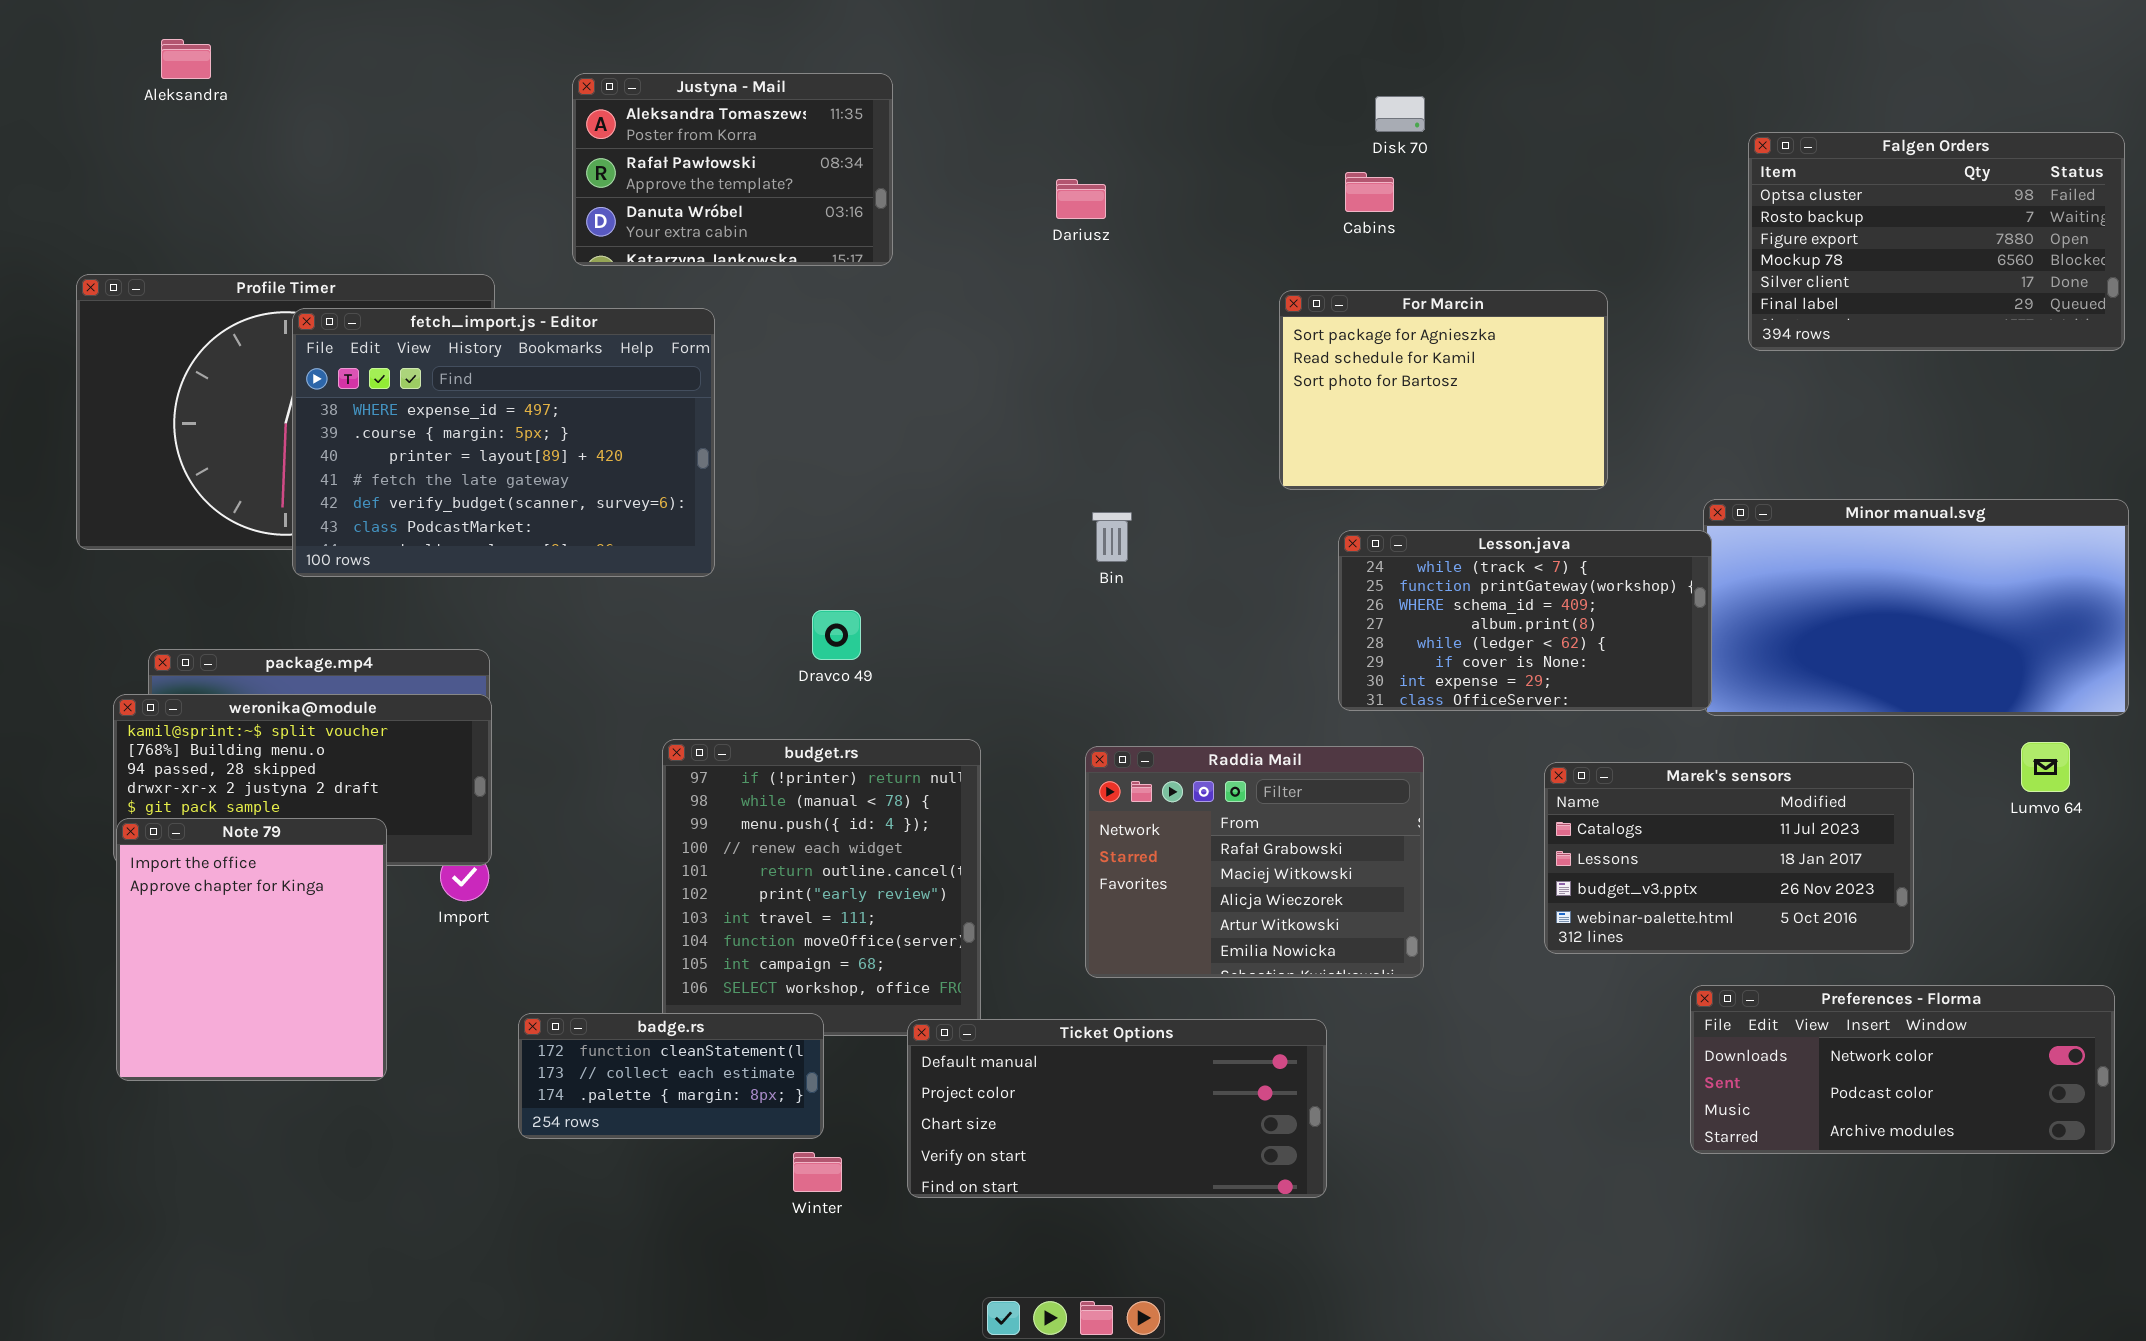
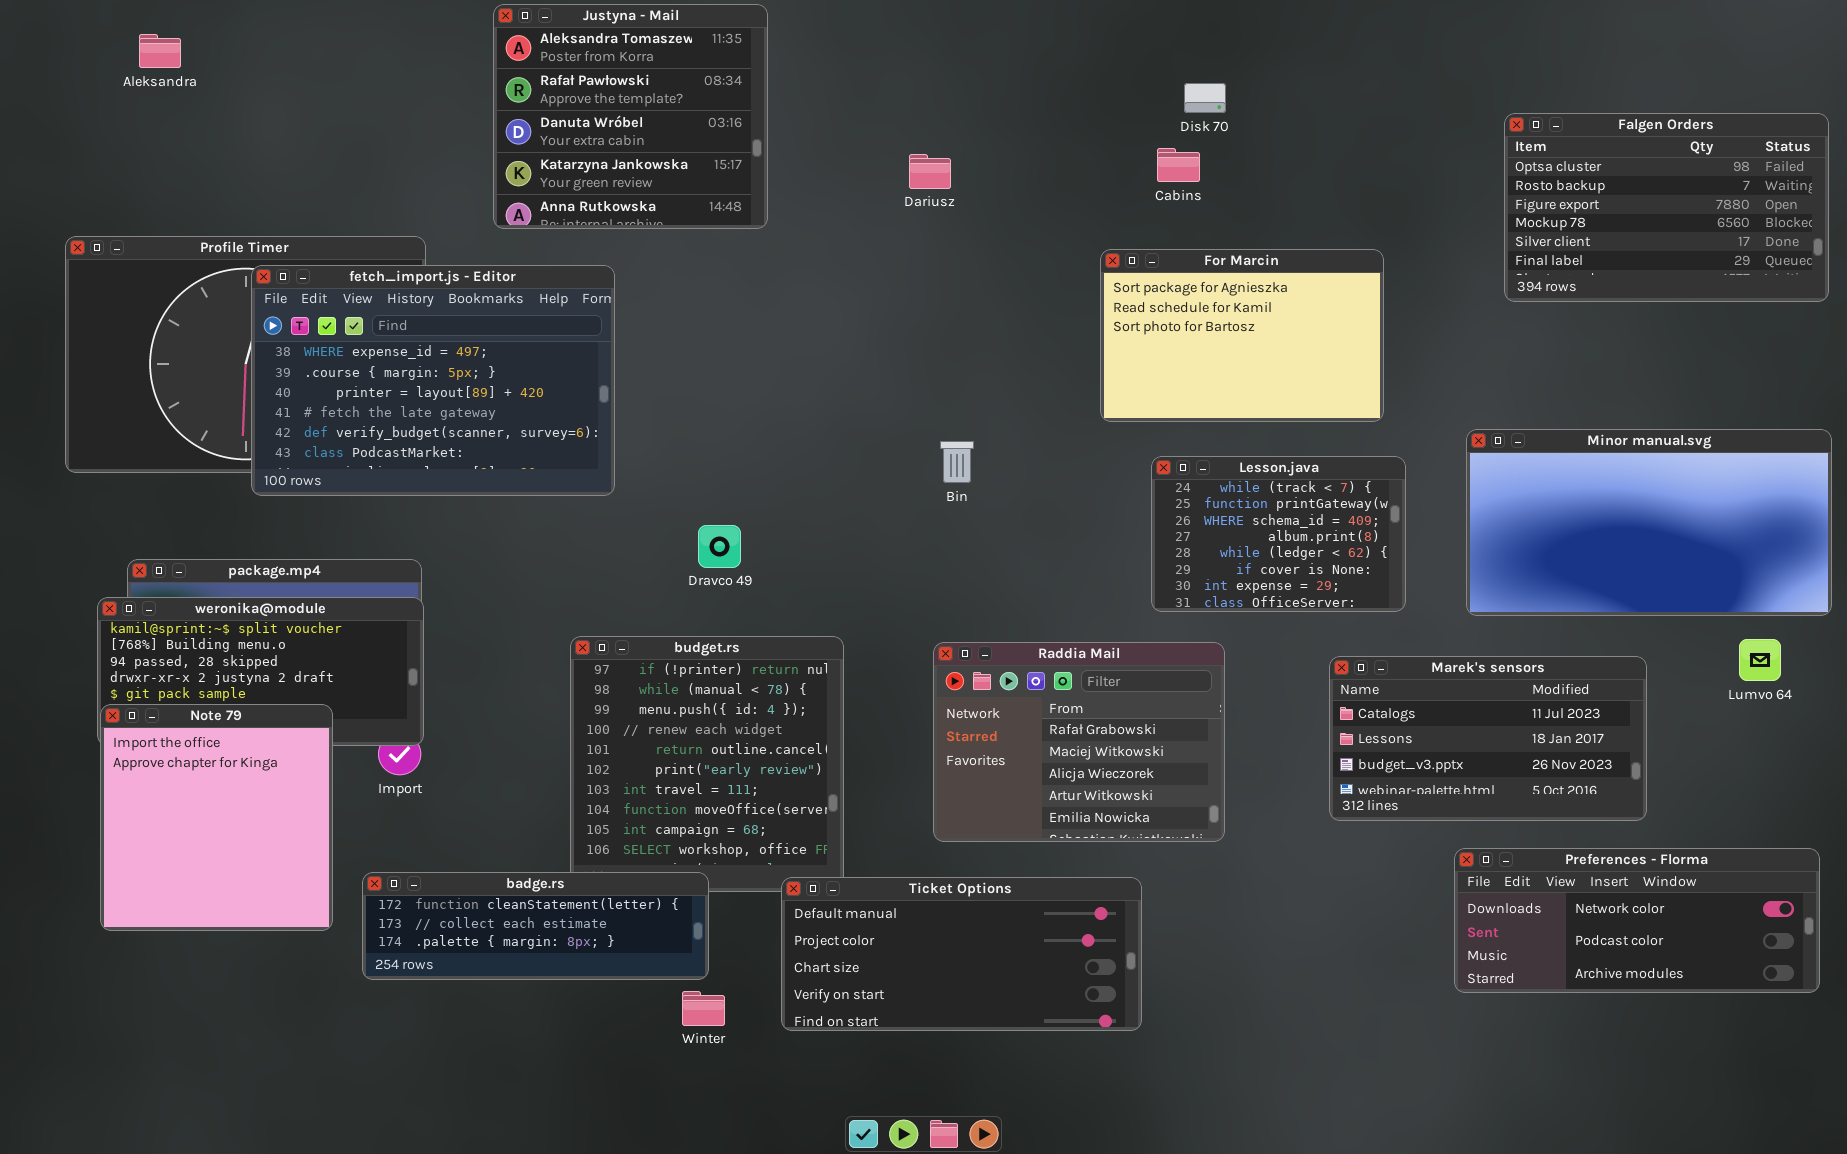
Justyna - Mail: [572,73,893,266] -> [493,4,768,229], resized
Lesson.java: [1338,530,1712,711] -> [1151,456,1406,612], resized
badge.rs: [518,1013,824,1139] -> [362,872,709,980], resized

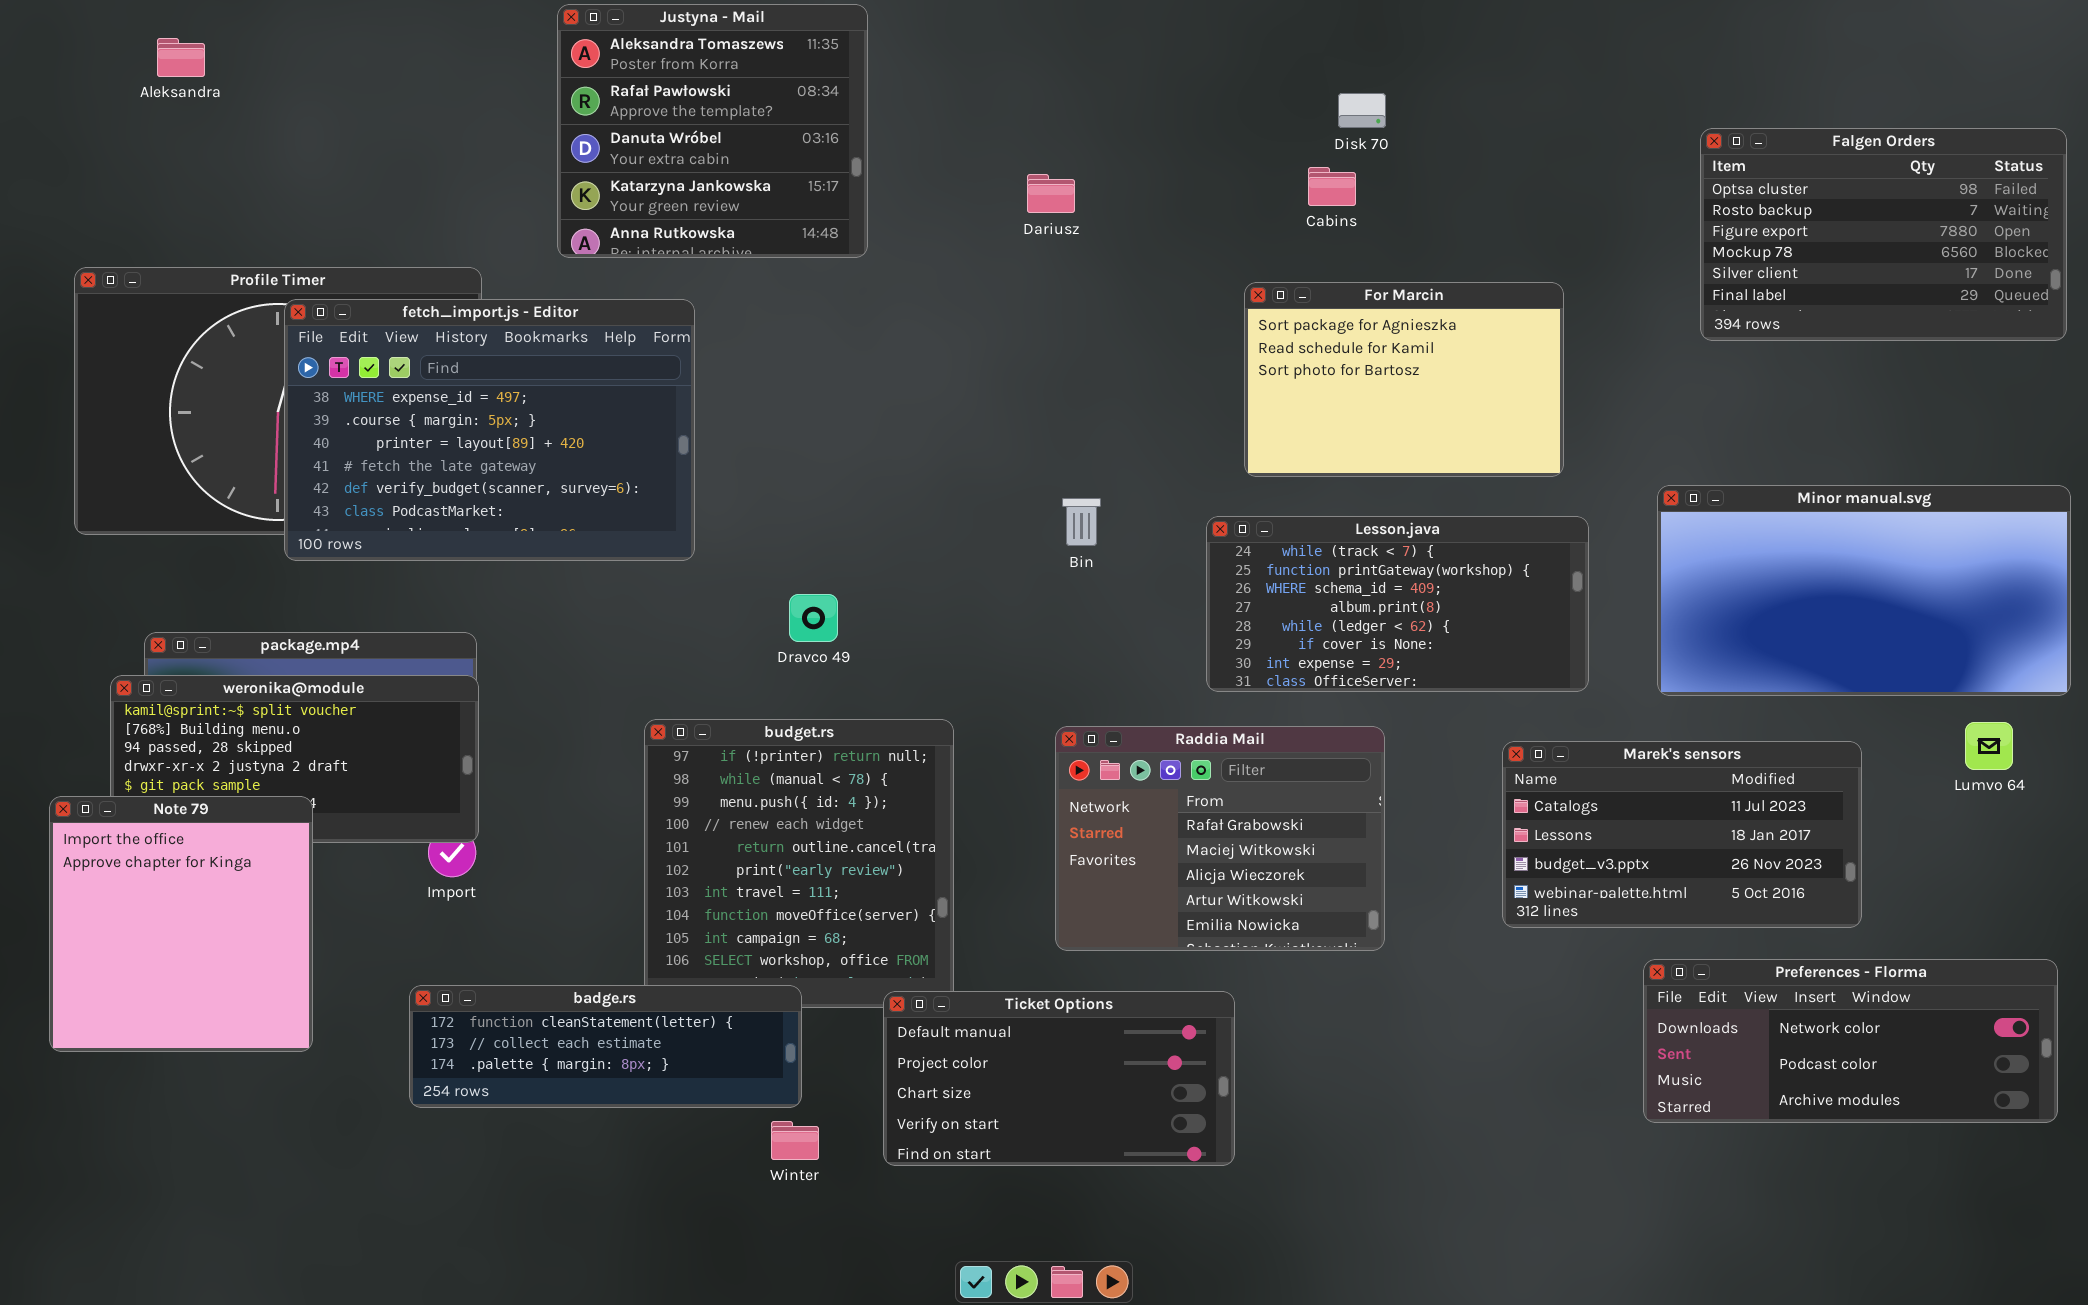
Lesson.java: [1151,456,1406,612] -> [1206,516,1589,692], resized
Note 79: [100,704,333,931] -> [49,796,313,1052], moved
Ticket Options: [781,877,1142,1031] -> [883,991,1235,1166], resized

